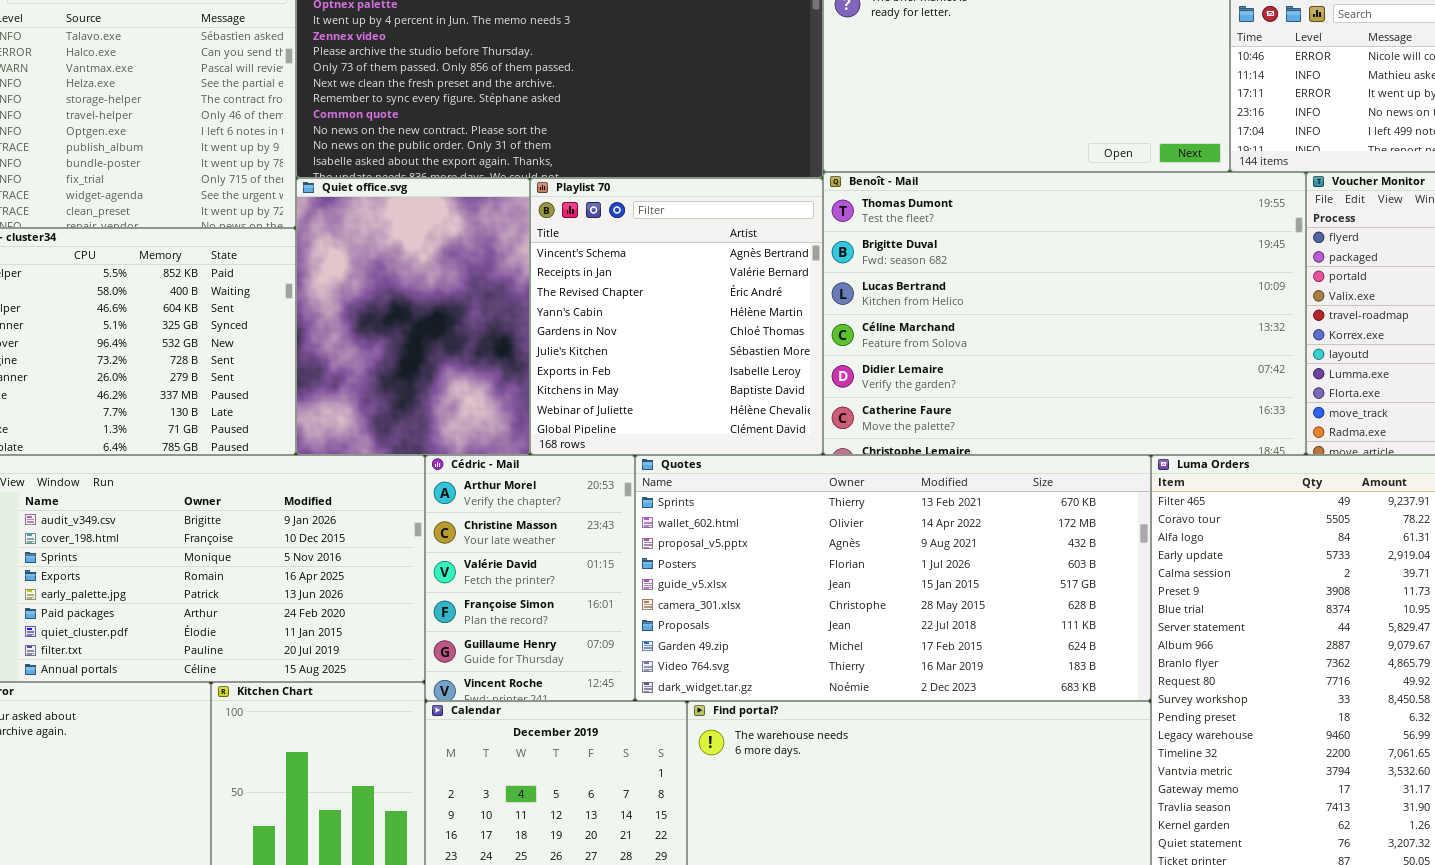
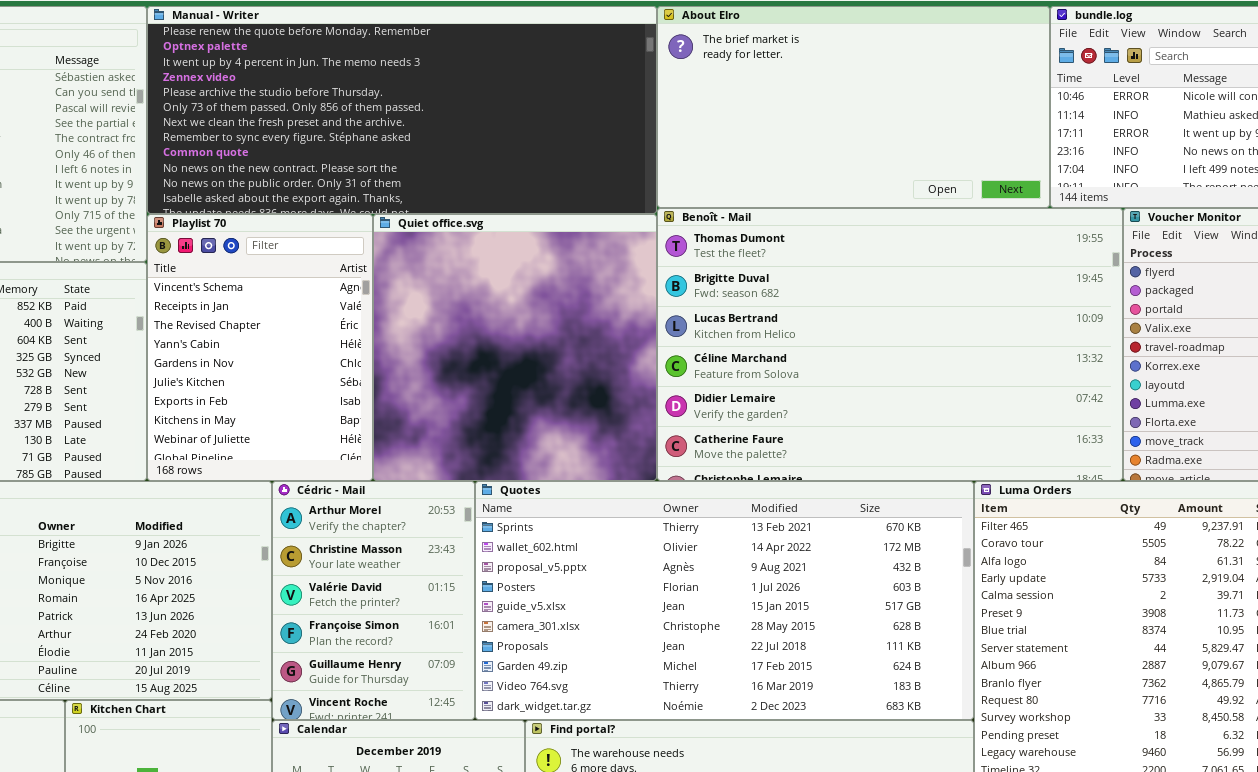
Quiet office.svg: [296,178,530,455] -> [373,214,657,481], moved, resized
Playlist 70: [530,178,823,455] -> [147,214,373,481], moved, resized

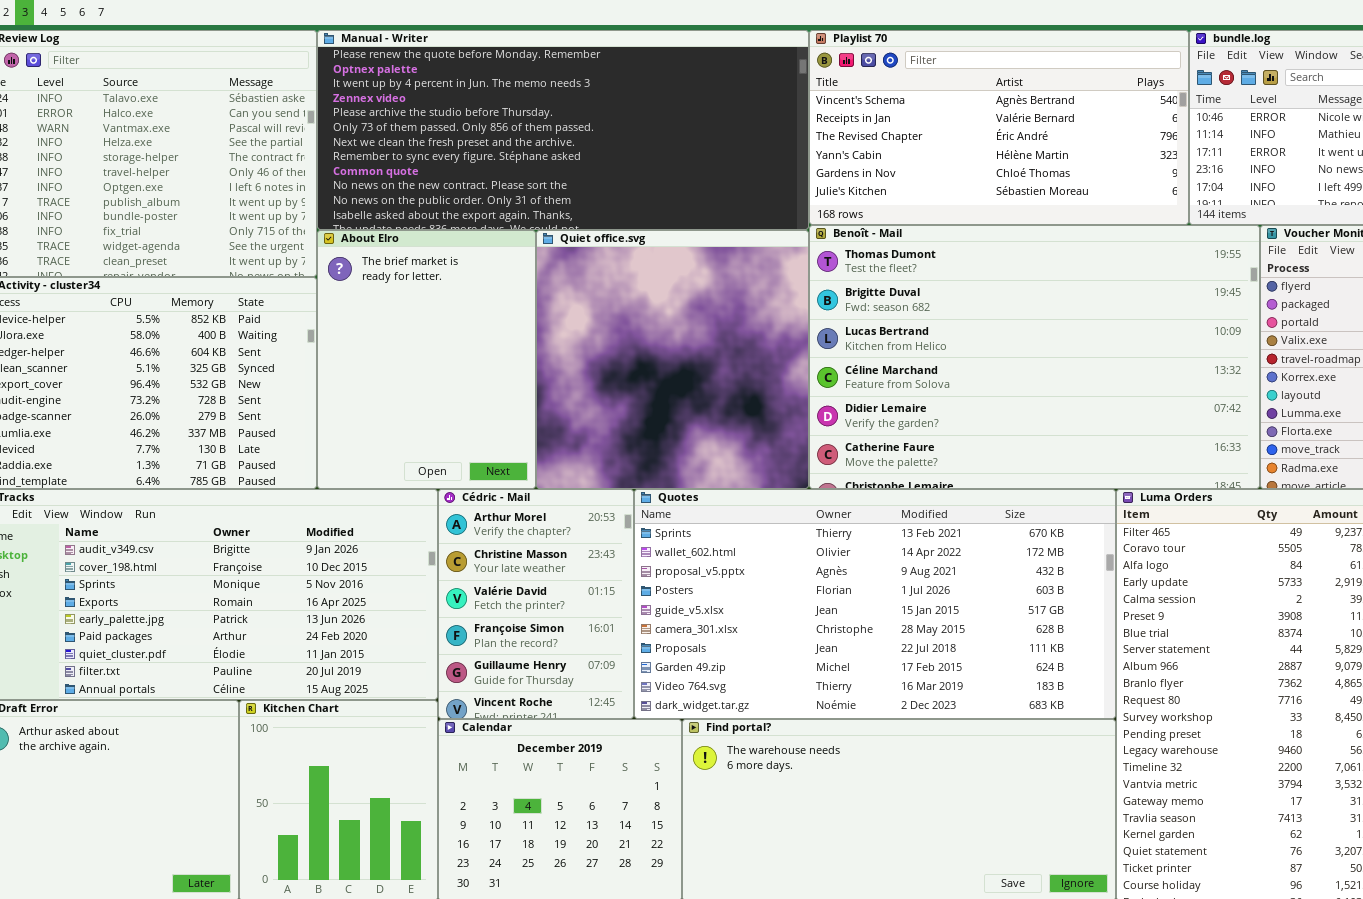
About Elro: [657,6,1050,208] -> [317,230,536,489], moved, resized
Playlist 70: [147,214,373,481] -> [809,30,1189,225], moved, resized

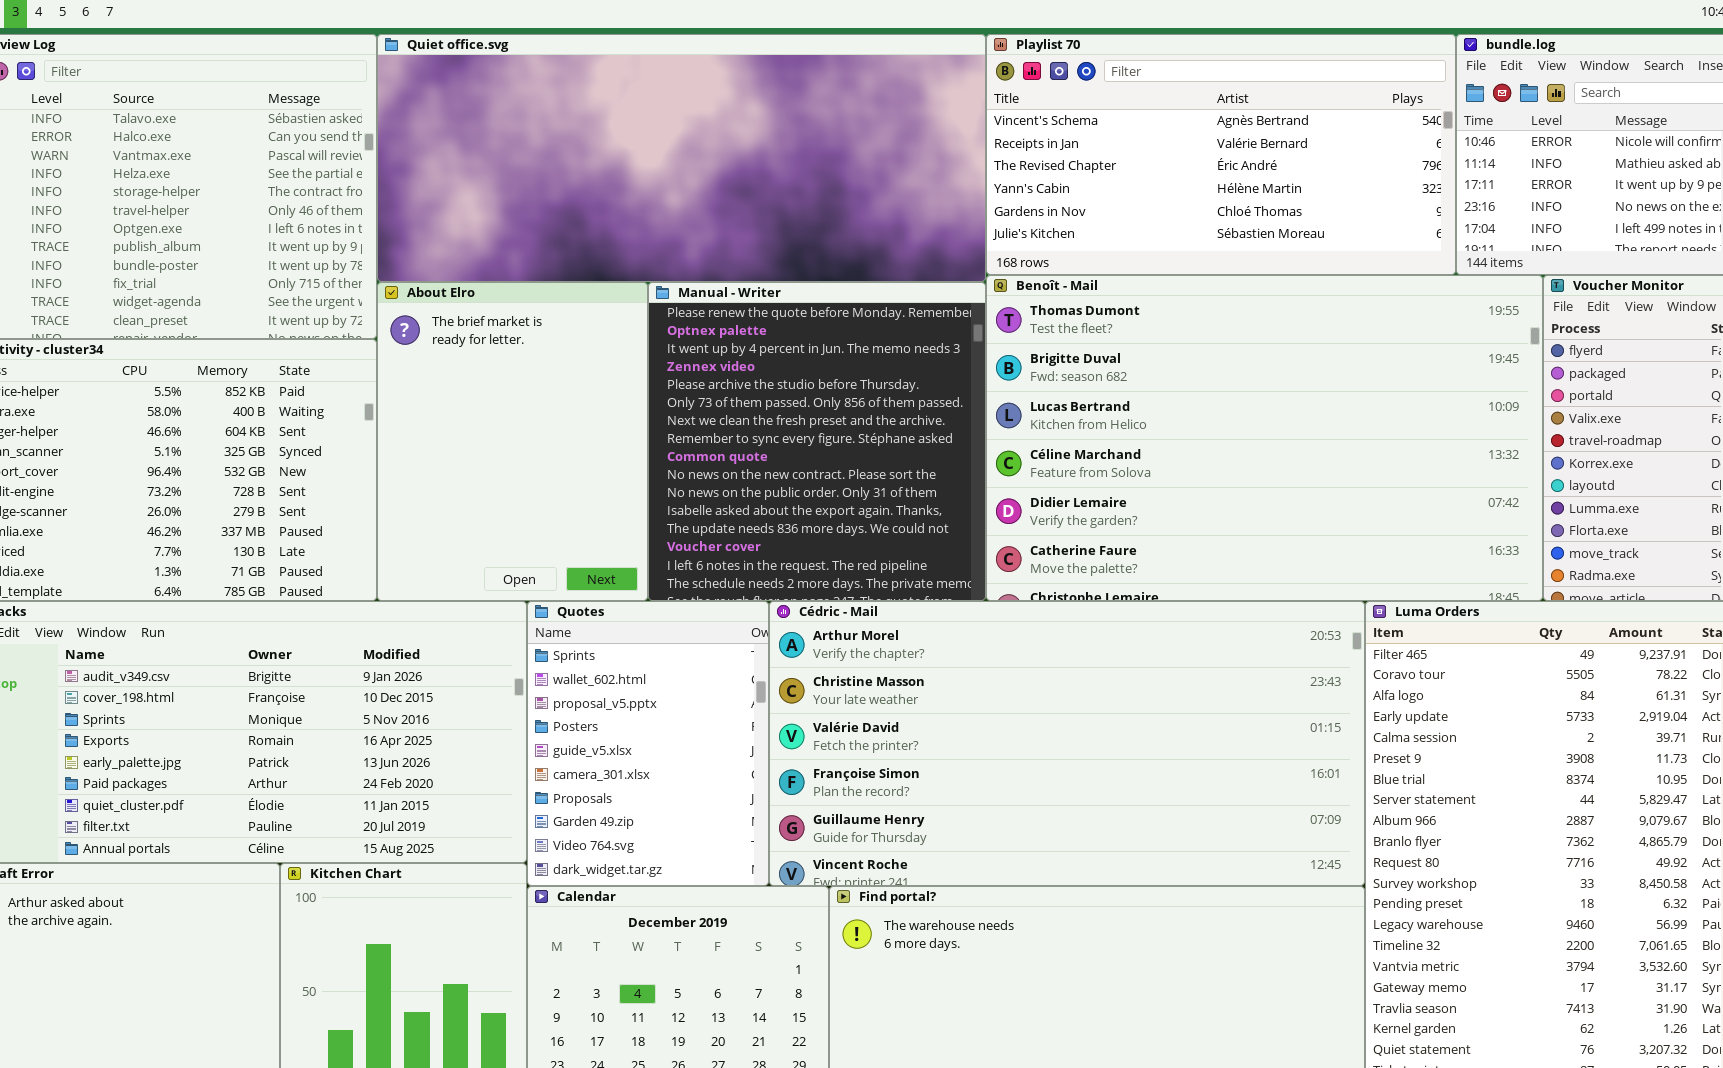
Manual - Writer: [317,30,809,230] -> [648,282,986,601], moved, resized
Quiet office.svg: [536,230,809,489] -> [377,34,986,282], moved, resized
Cédric - Mail: [438,489,634,719] -> [769,601,1365,886], moved, resized
Quotes: [634,489,1116,719] -> [527,601,769,886], moved, resized

